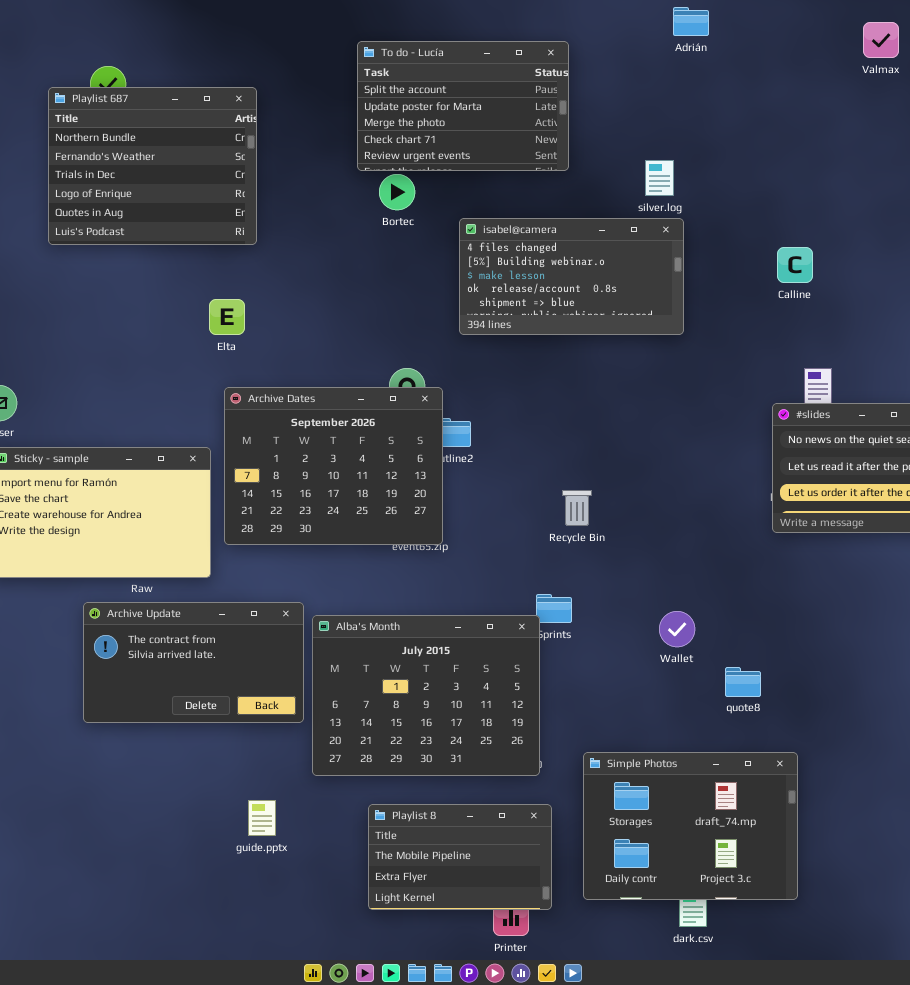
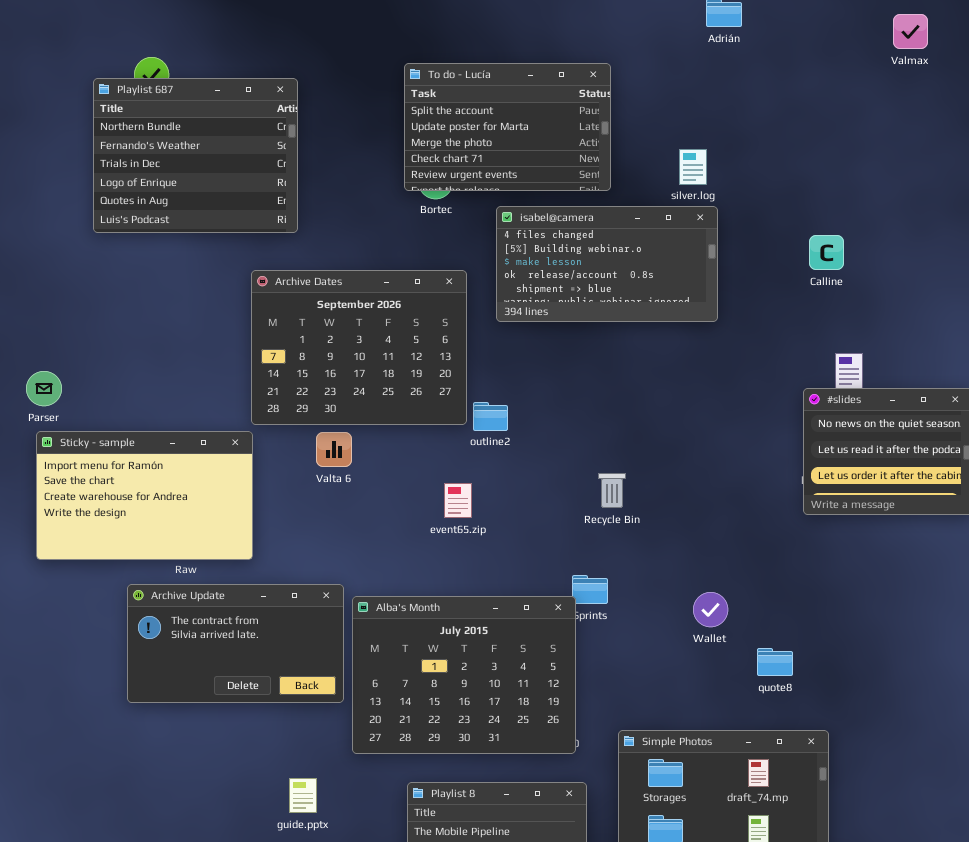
To do - Lucía: [357,41,569,171] -> [404,63,611,191], moved
Archive Dates: [224,387,443,545] -> [251,270,467,425], moved

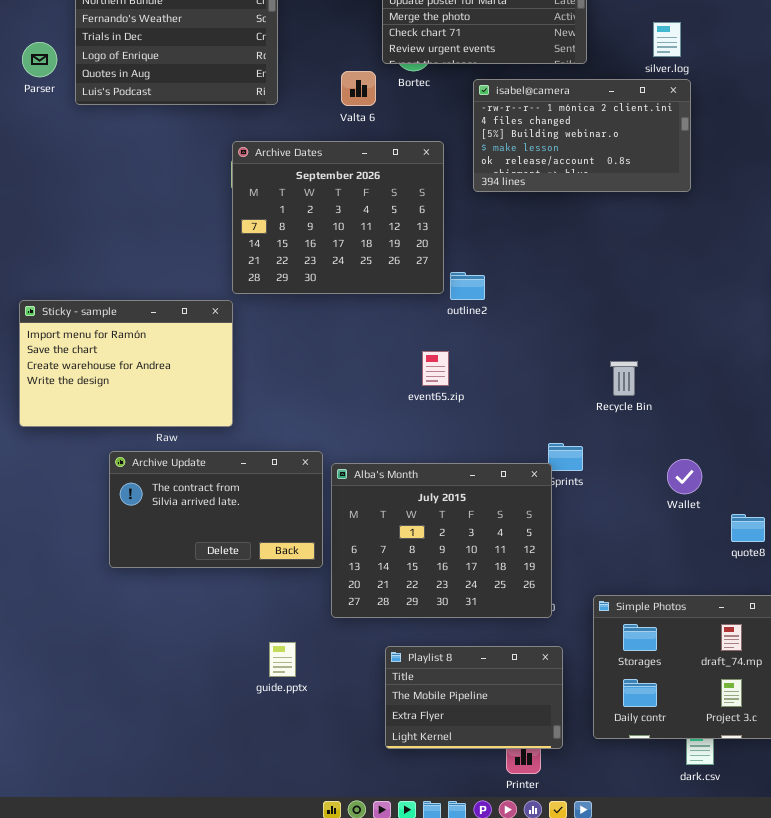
isabel@camera: [496,206,718,322] -> [473,79,691,192], scrolled up 1 row
Parser: [26,371,62,406] -> [22,42,57,77], moved
Valta 6: [316,432,352,467] -> [341,71,376,106], moved
Recycle Bin: [598,473,626,508] -> [610,361,638,396], moved

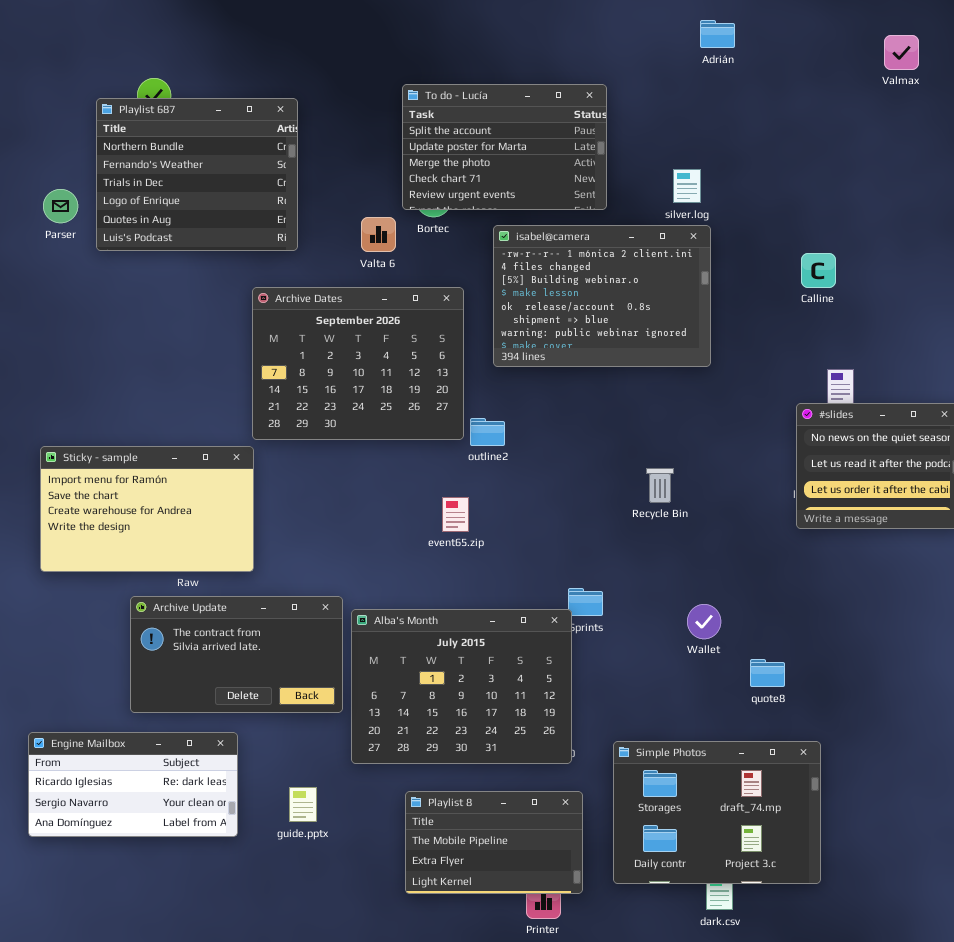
isabel@camera: [473,79,691,192] -> [493,225,711,367], resized
Recycle Bin: [610,361,638,396] -> [646,468,674,503], moved
Engine Mailbox: none -> [28,732,238,837], opened

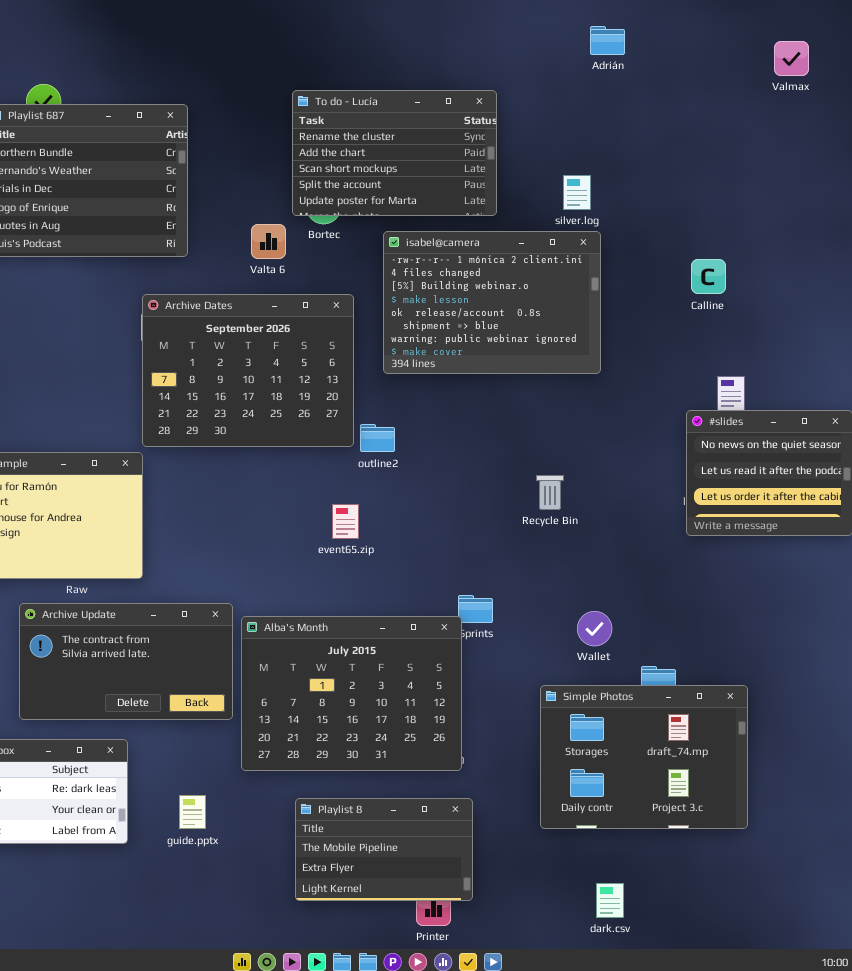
To do - Lucía: [402,84,607,210] -> [292,90,497,216], scrolled up 3 rows
Simple Photos: [613,741,821,884] -> [540,685,748,829], moved

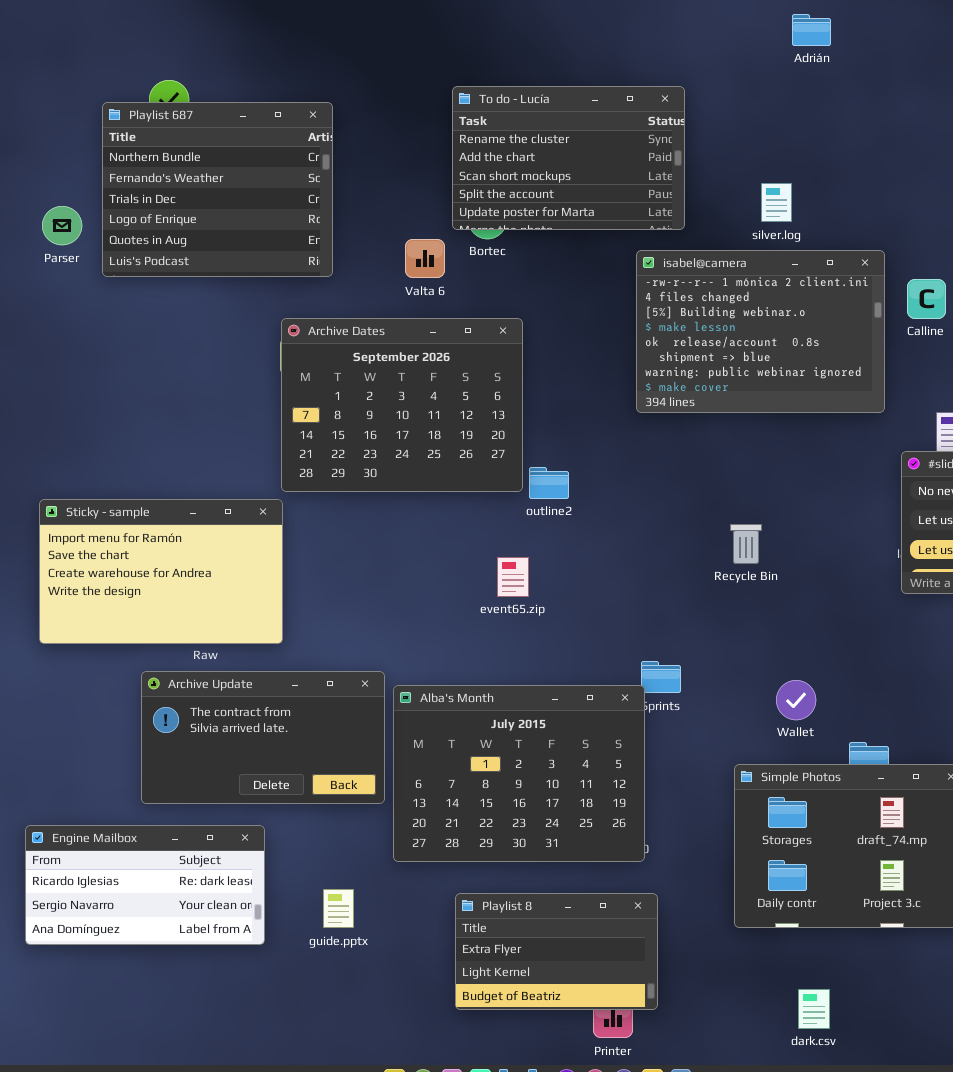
isabel@camera: [383,231,601,374] -> [636,250,885,413], moved
Playlist 8: [295,798,473,901] -> [455,893,658,1010], scrolled down 1 row

